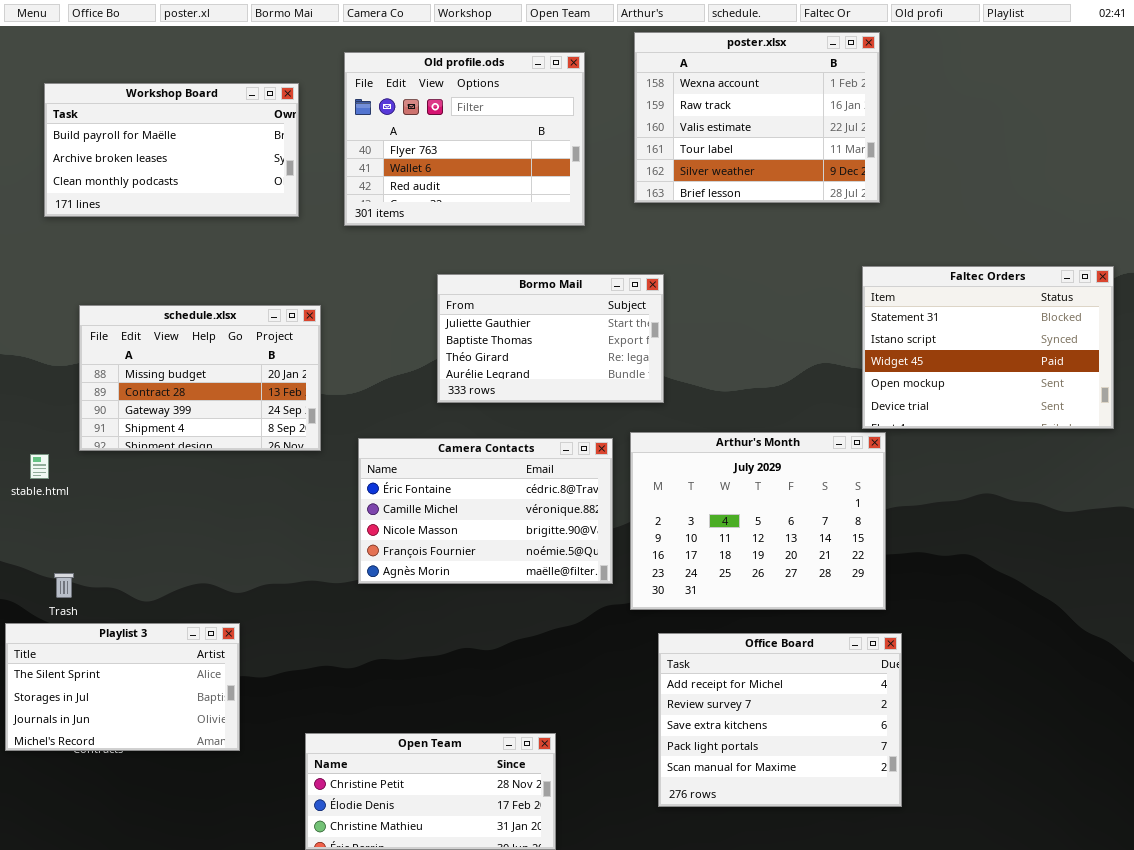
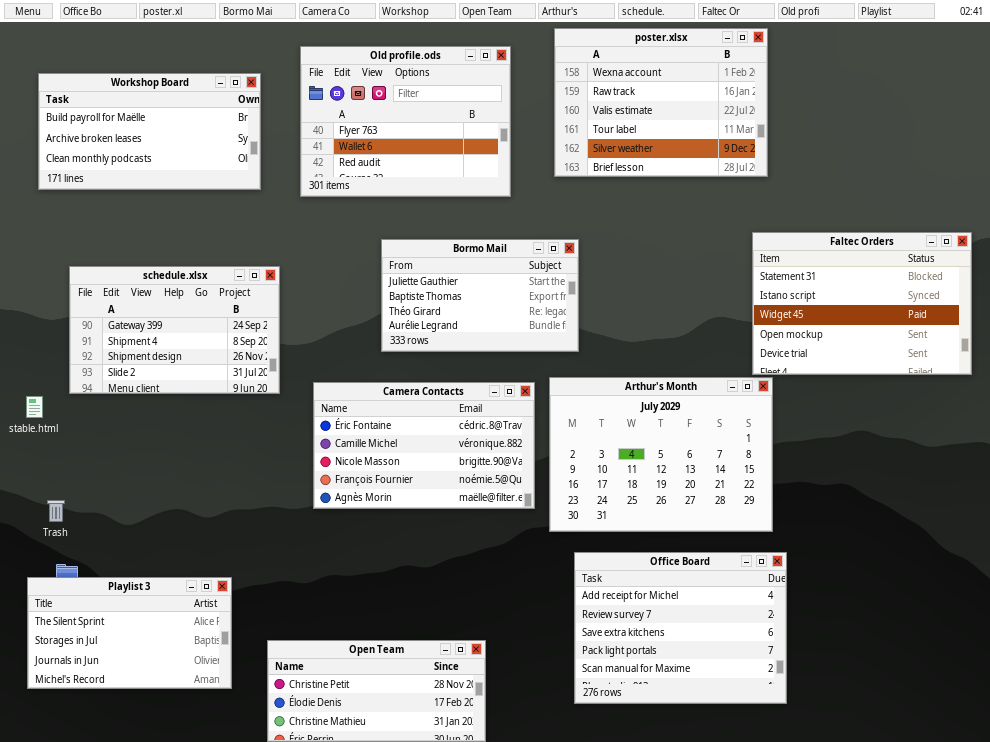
schedule.xlsx: [79,305,321,451] -> [69,266,280,394], scrolled down 2 rows
Playlist 3: [5,623,240,751] -> [27,577,232,689], moved

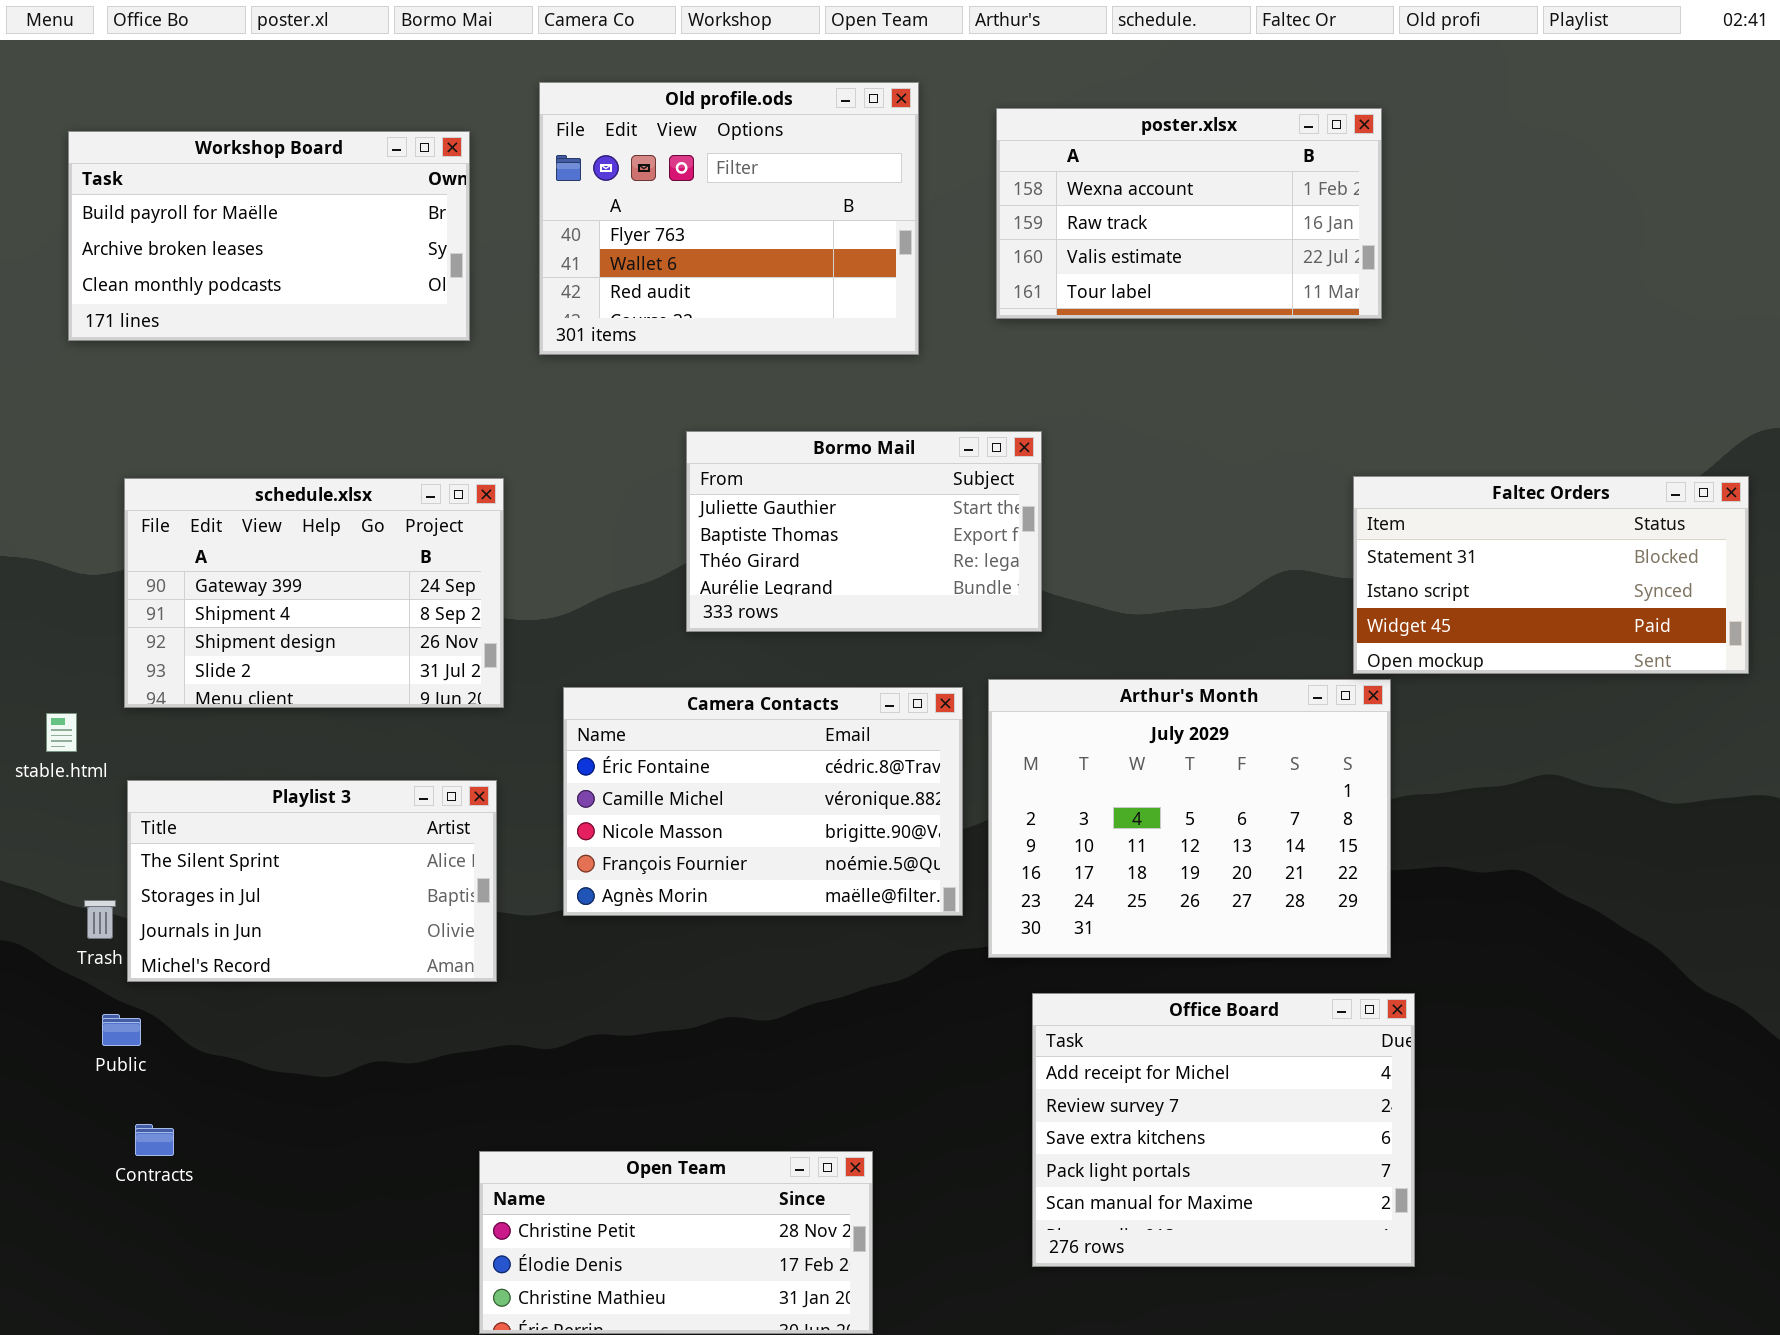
poster.xlsx: [554,28,768,177] -> [996,108,1382,319], resized
Faltec Orders: [752,232,972,375] -> [1353,476,1749,674], resized
Playlist 3: [27,577,232,689] -> [127,780,497,982], moved

